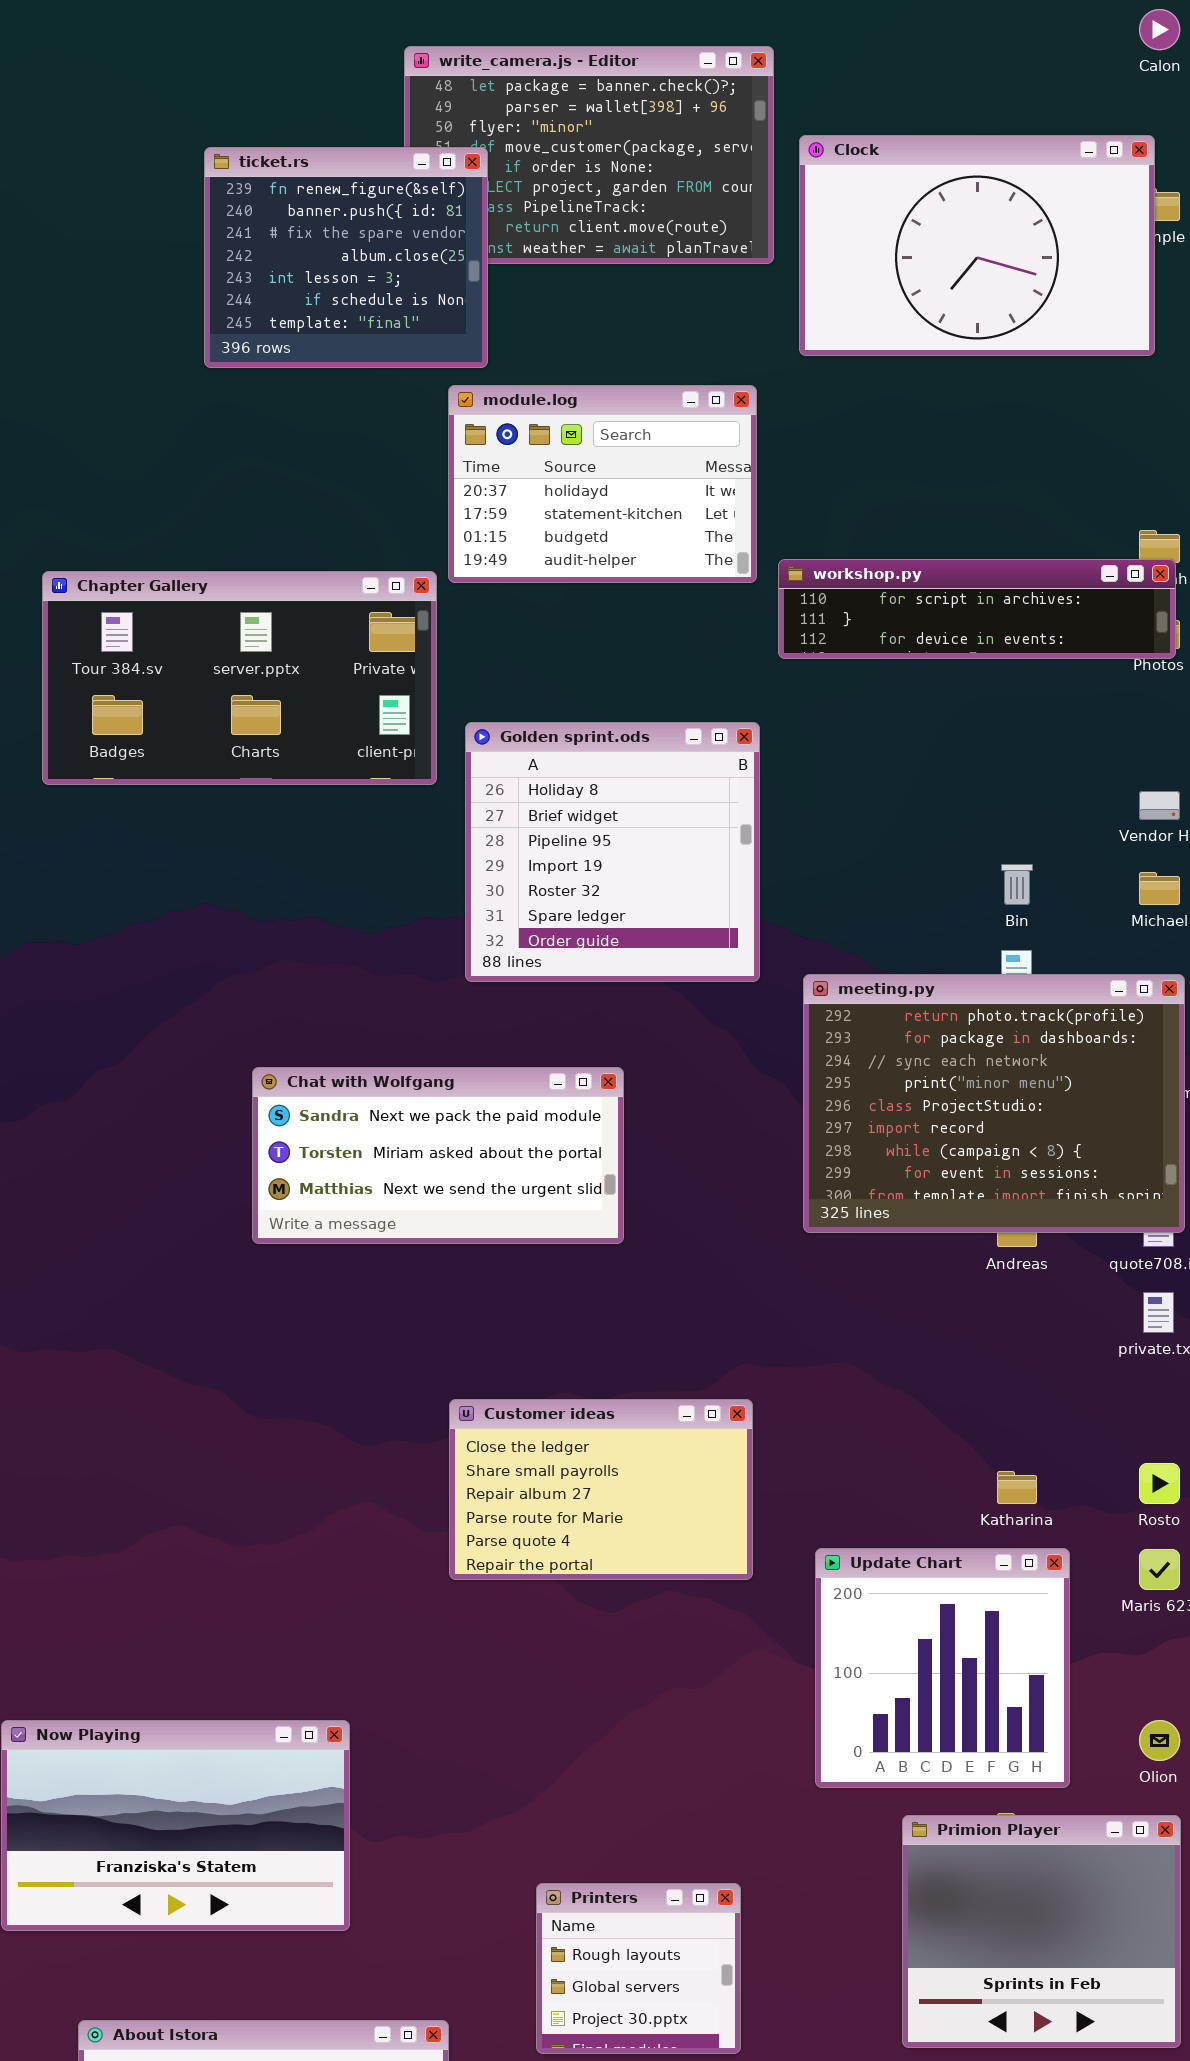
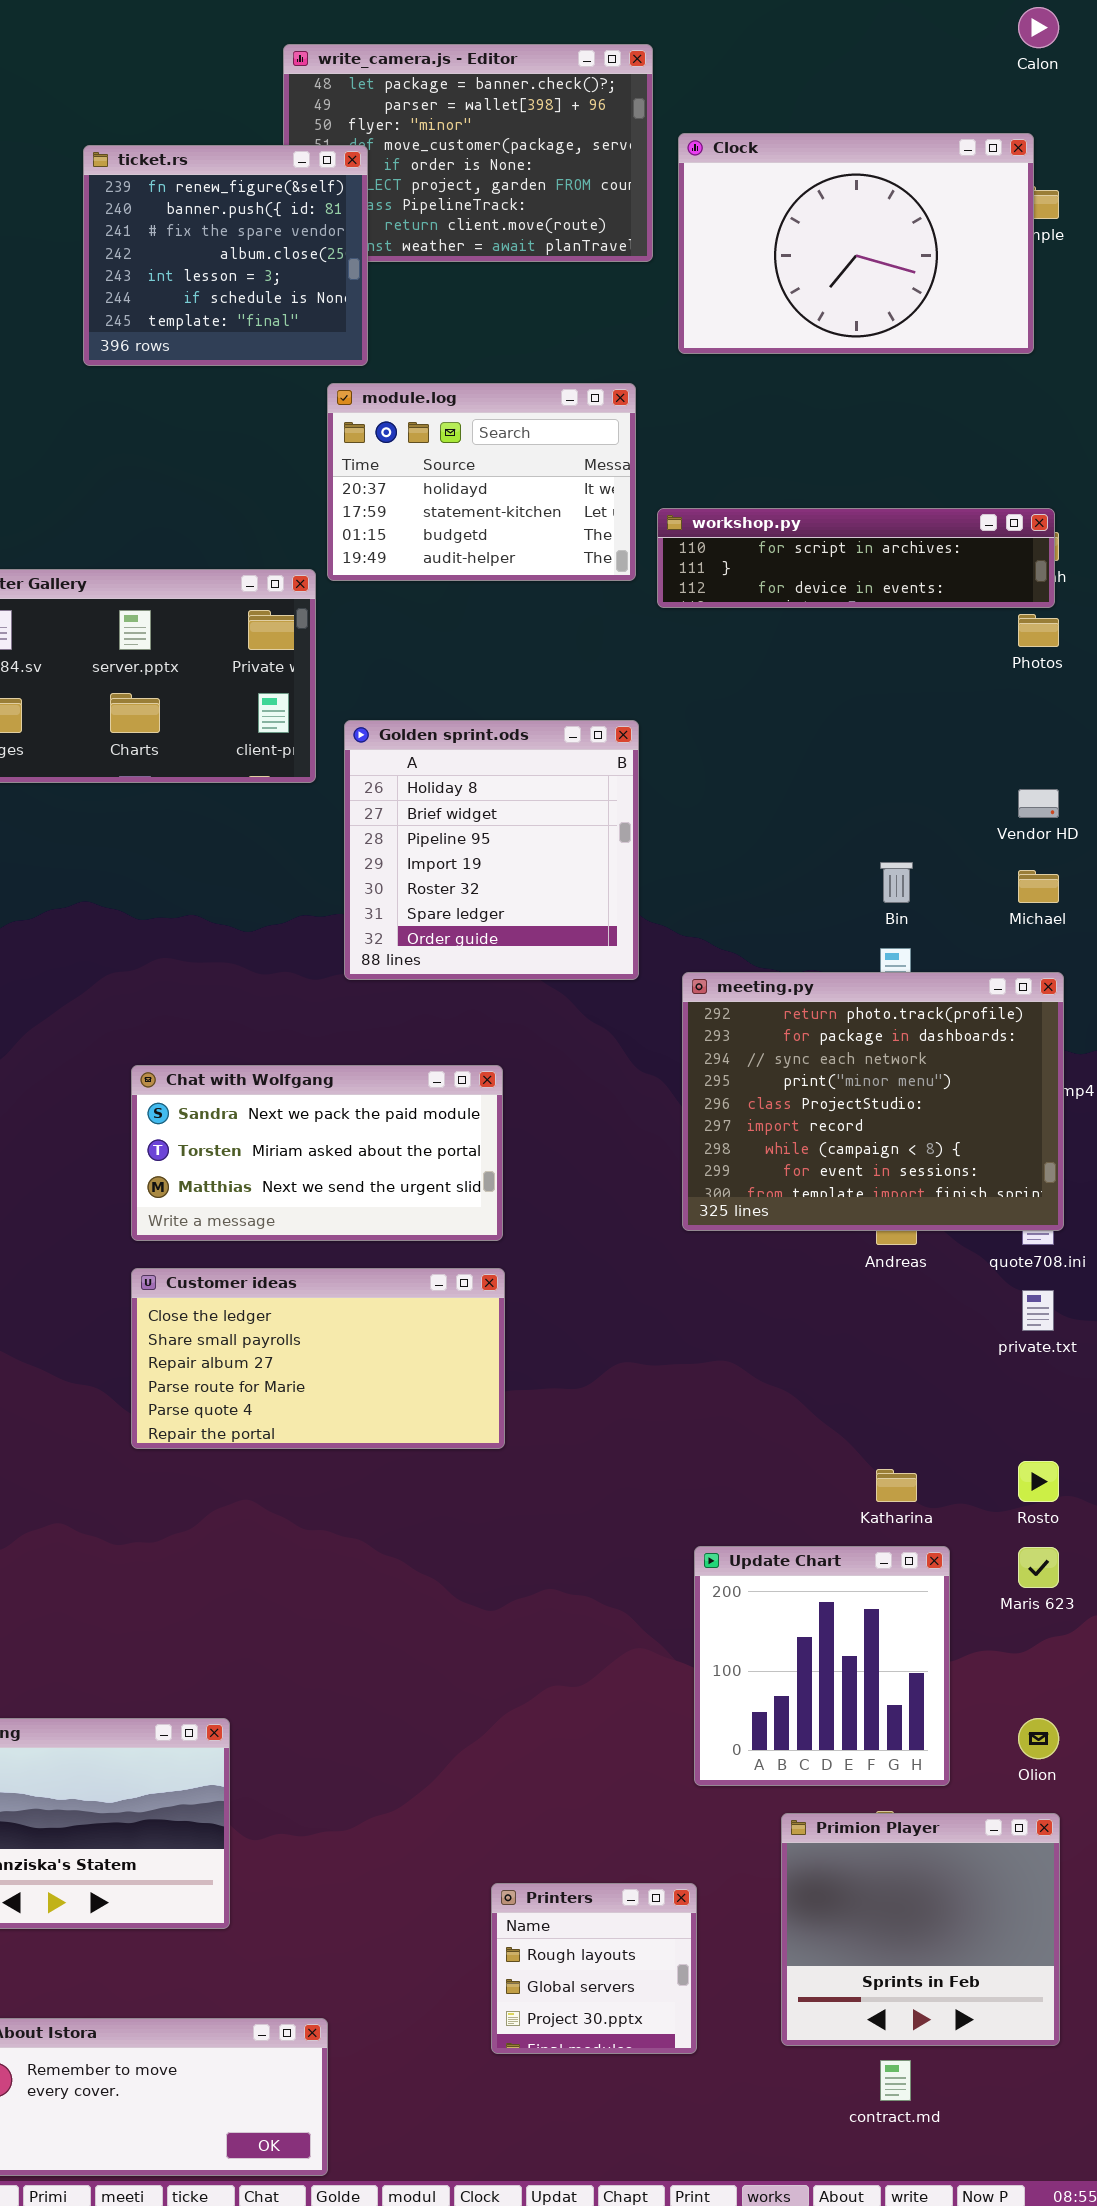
workshop.py: [778,559,1176,659] -> [657,508,1055,608], moved
Customer ideas: [449,1399,753,1580] -> [131,1268,505,1449], moved, resized
Printers: [536,1883,741,2054] -> [491,1883,697,2054], moved

